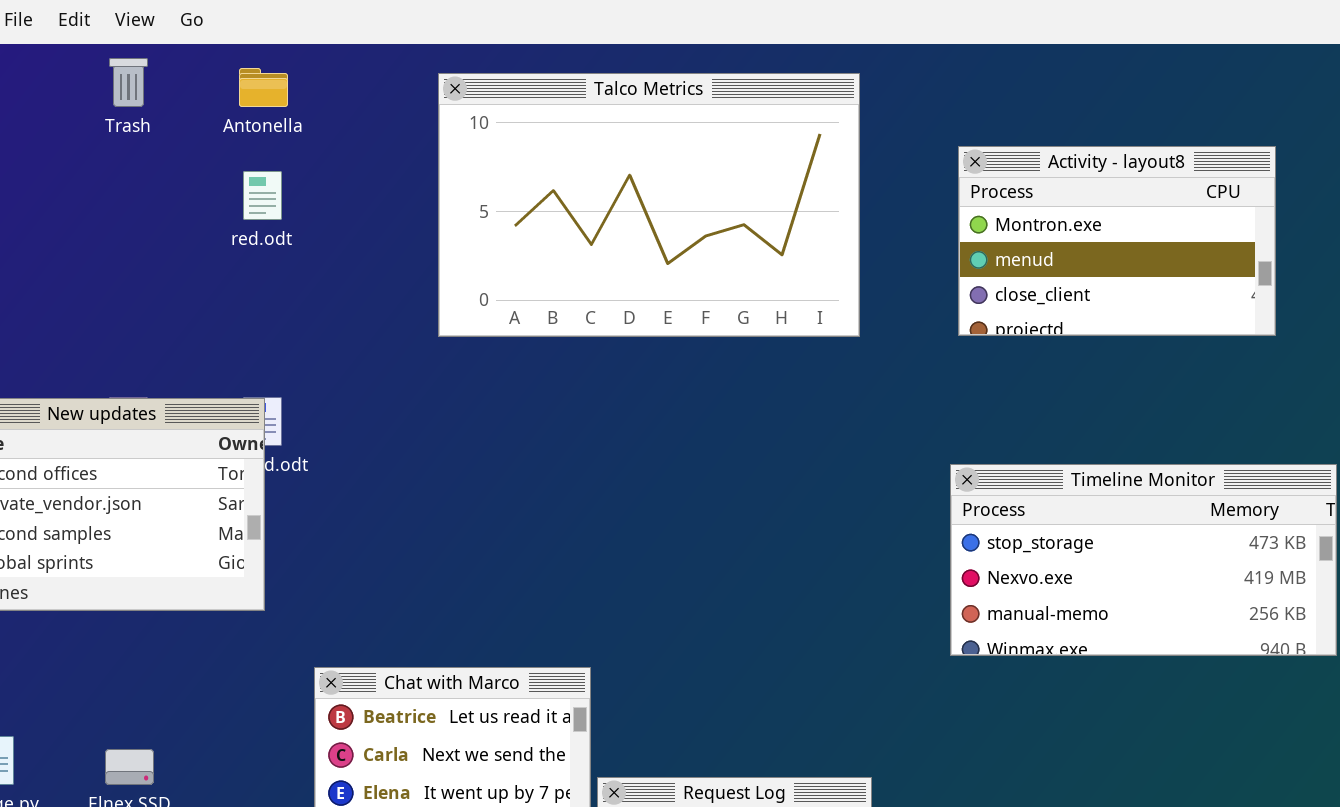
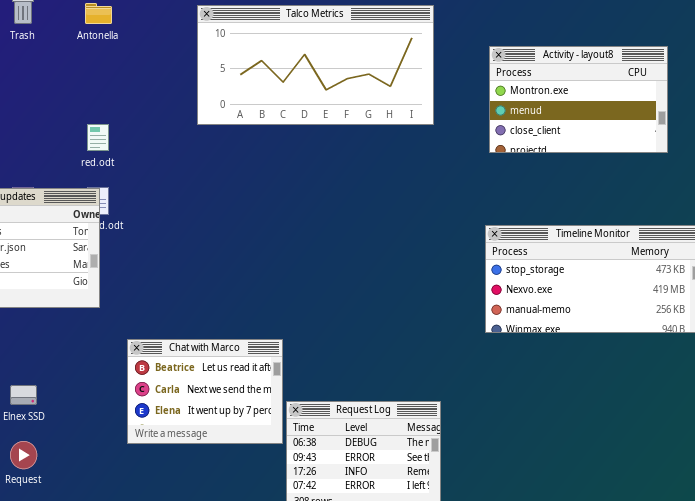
Talco Metrics: [438,73,860,337] -> [197,5,434,125], resized
red.odt: [243,171,282,220] -> [87,124,109,151], moved

